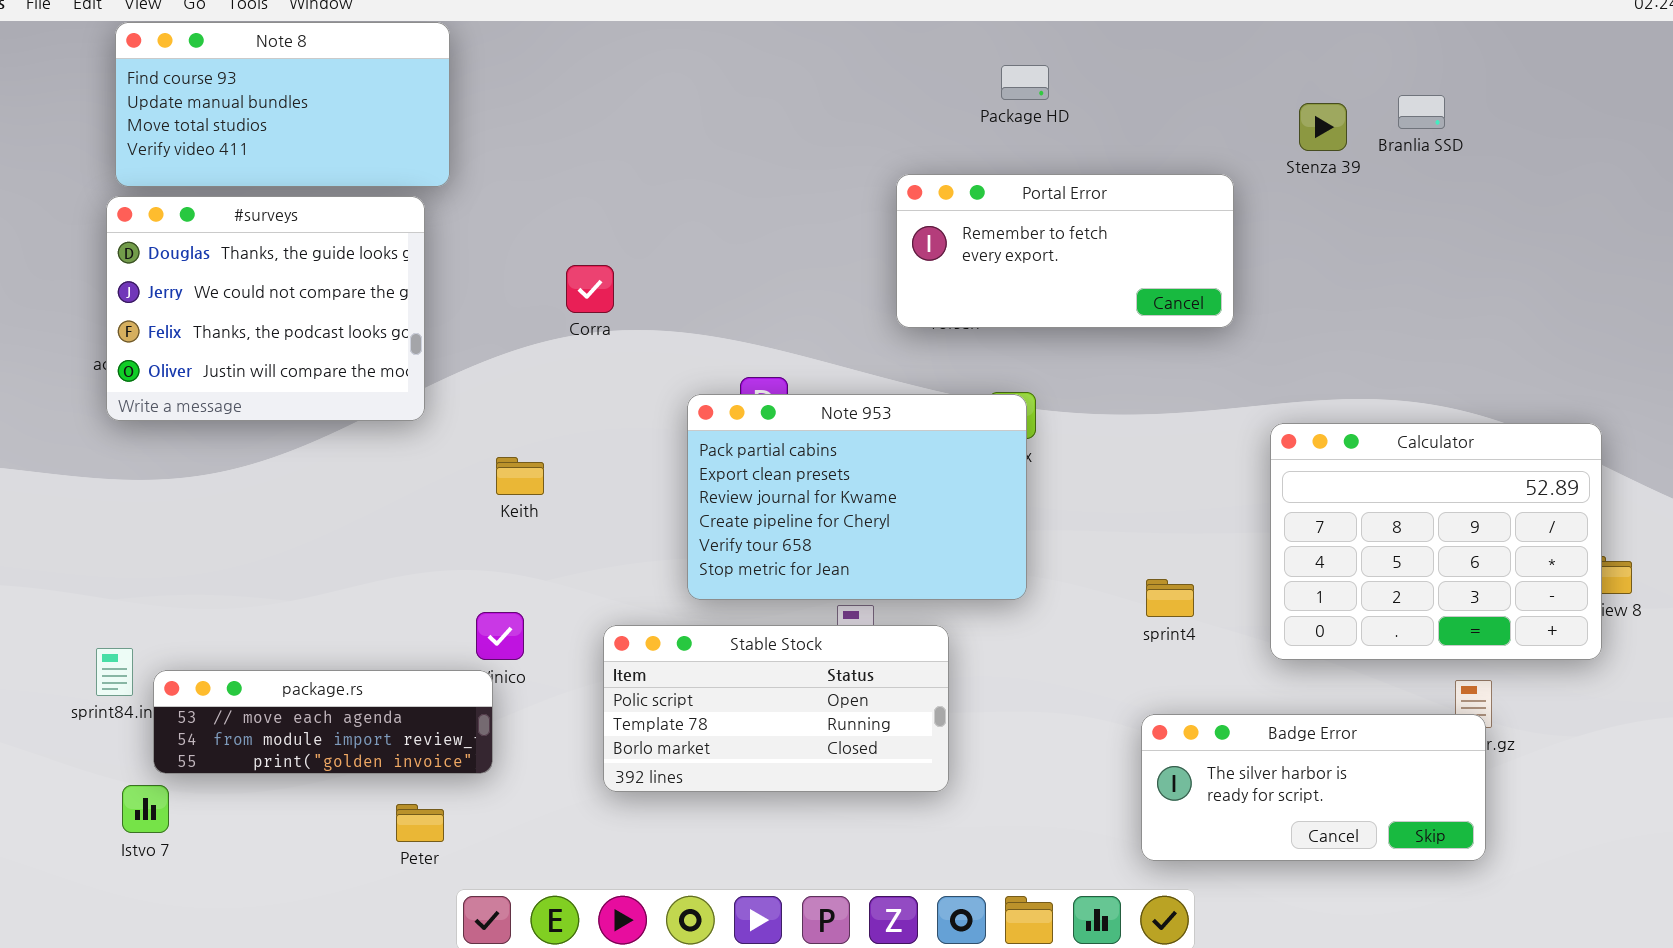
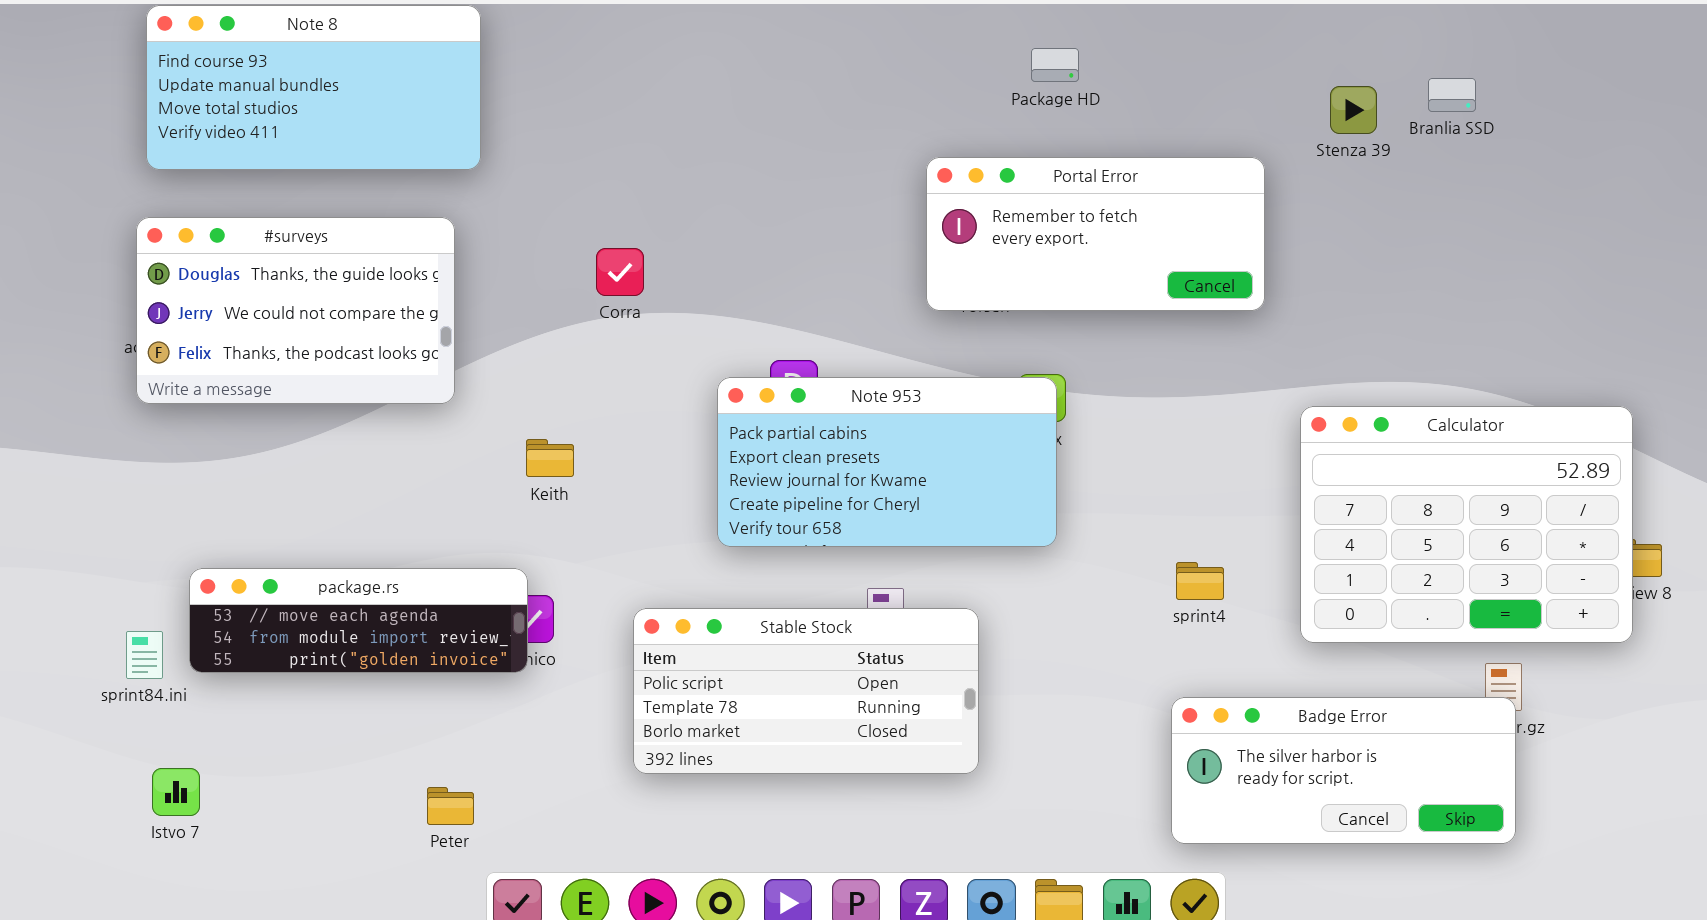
#surveys: [106,196,425,421] -> [136,217,455,404], resized
Note 953: [687,394,1027,600] -> [717,377,1057,547], resized
package.rs: [153,670,493,774] -> [189,568,528,673], moved

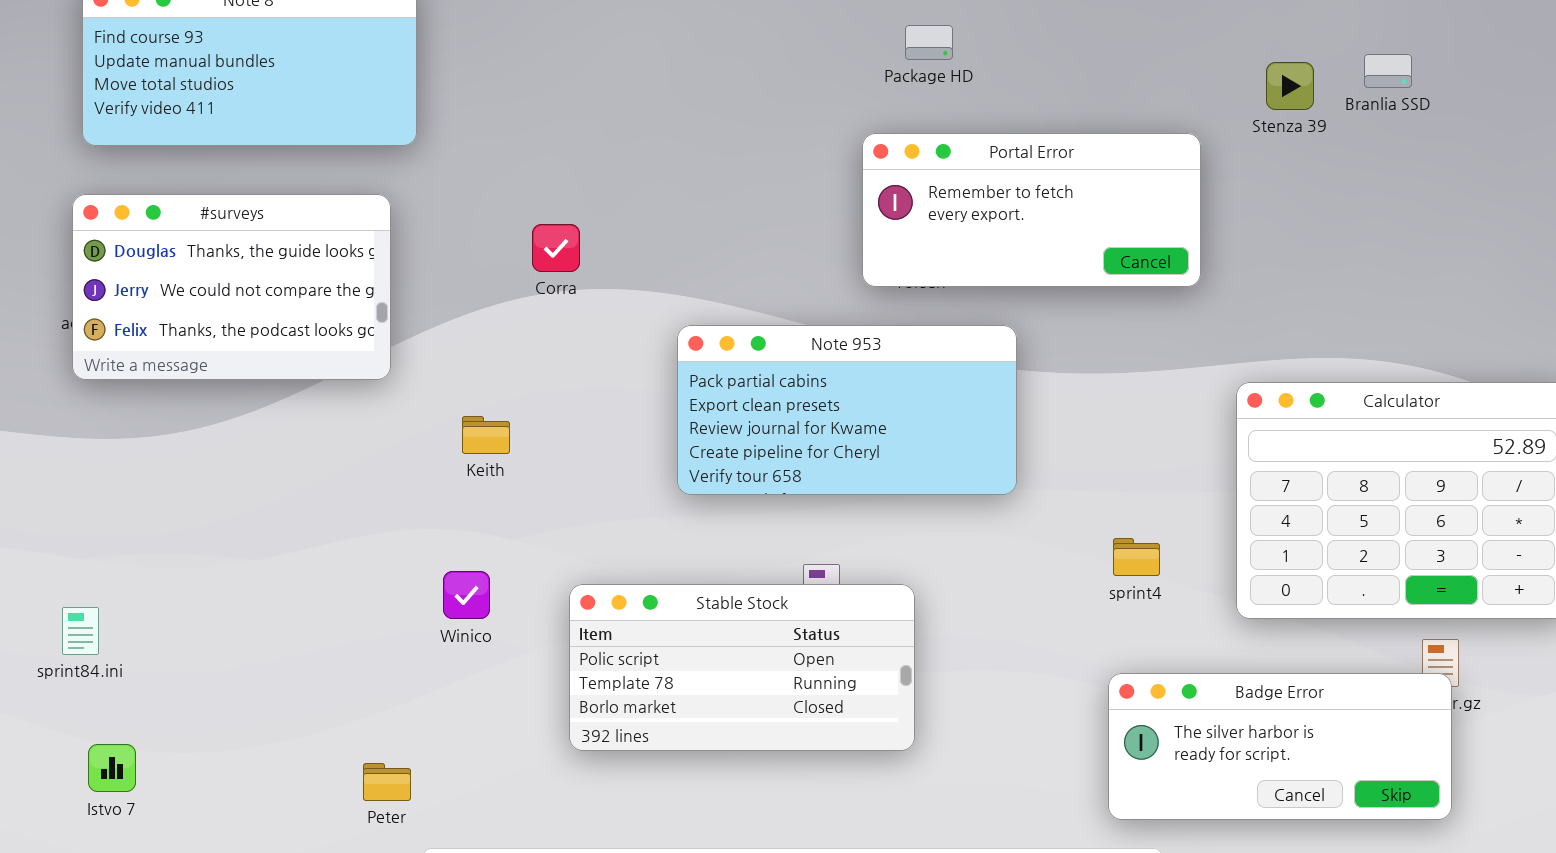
Package HD: [1031,48,1079,82] -> [905,25,953,60], moved
Note 953: [717,377,1057,547] -> [677,325,1017,495], moved
package.rs: [189,568,528,673] -> none, closed

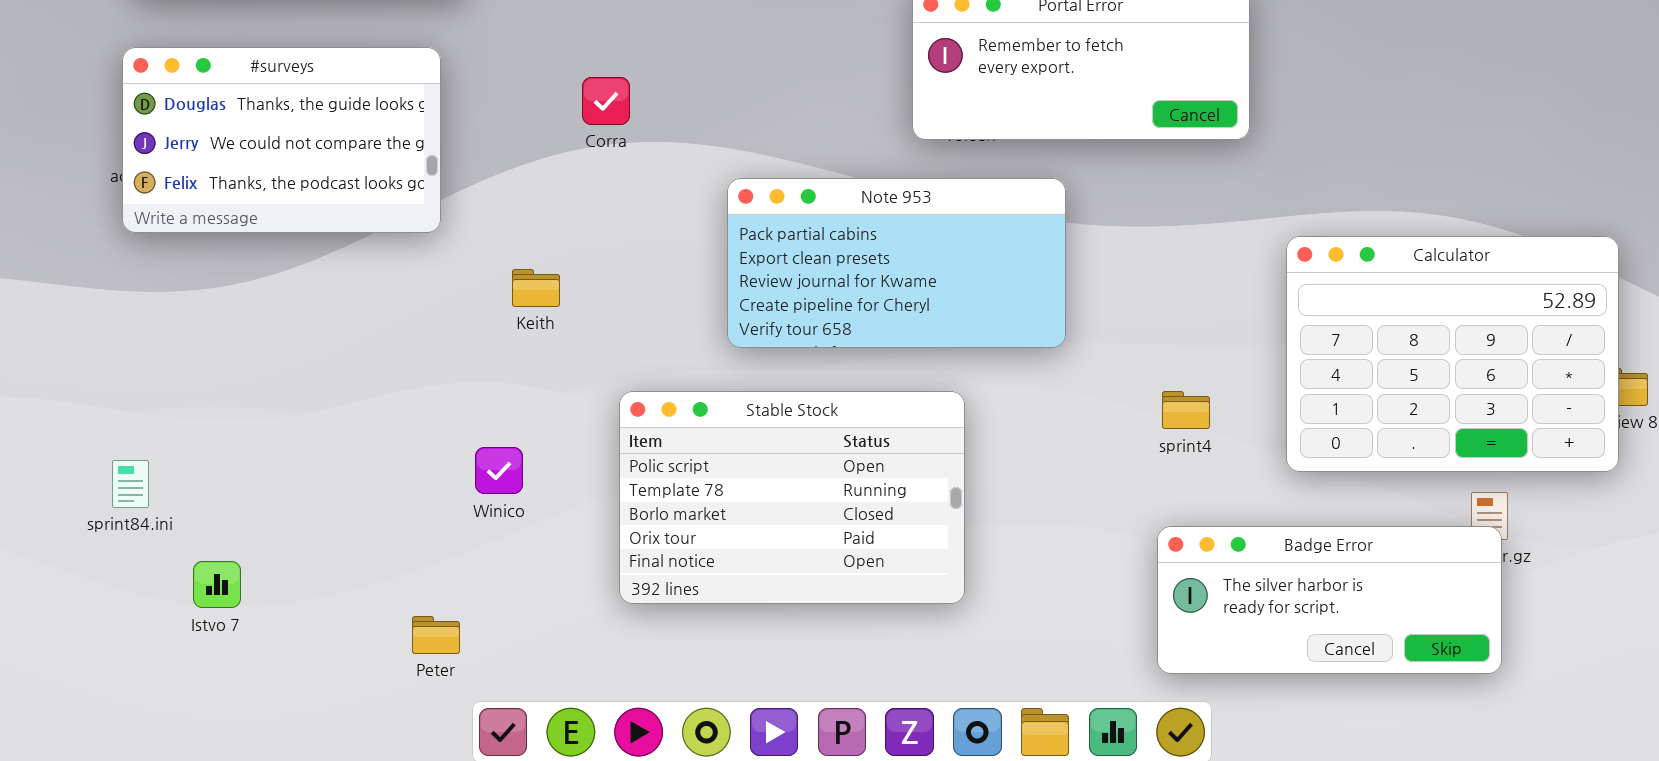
Winico: [443,571,490,619] -> [475,447,523,494], moved
Stable Stock: [569,584,915,751] -> [619,391,965,604], resized
Istvo 7: [88,744,136,792] -> [193,561,241,608], moved

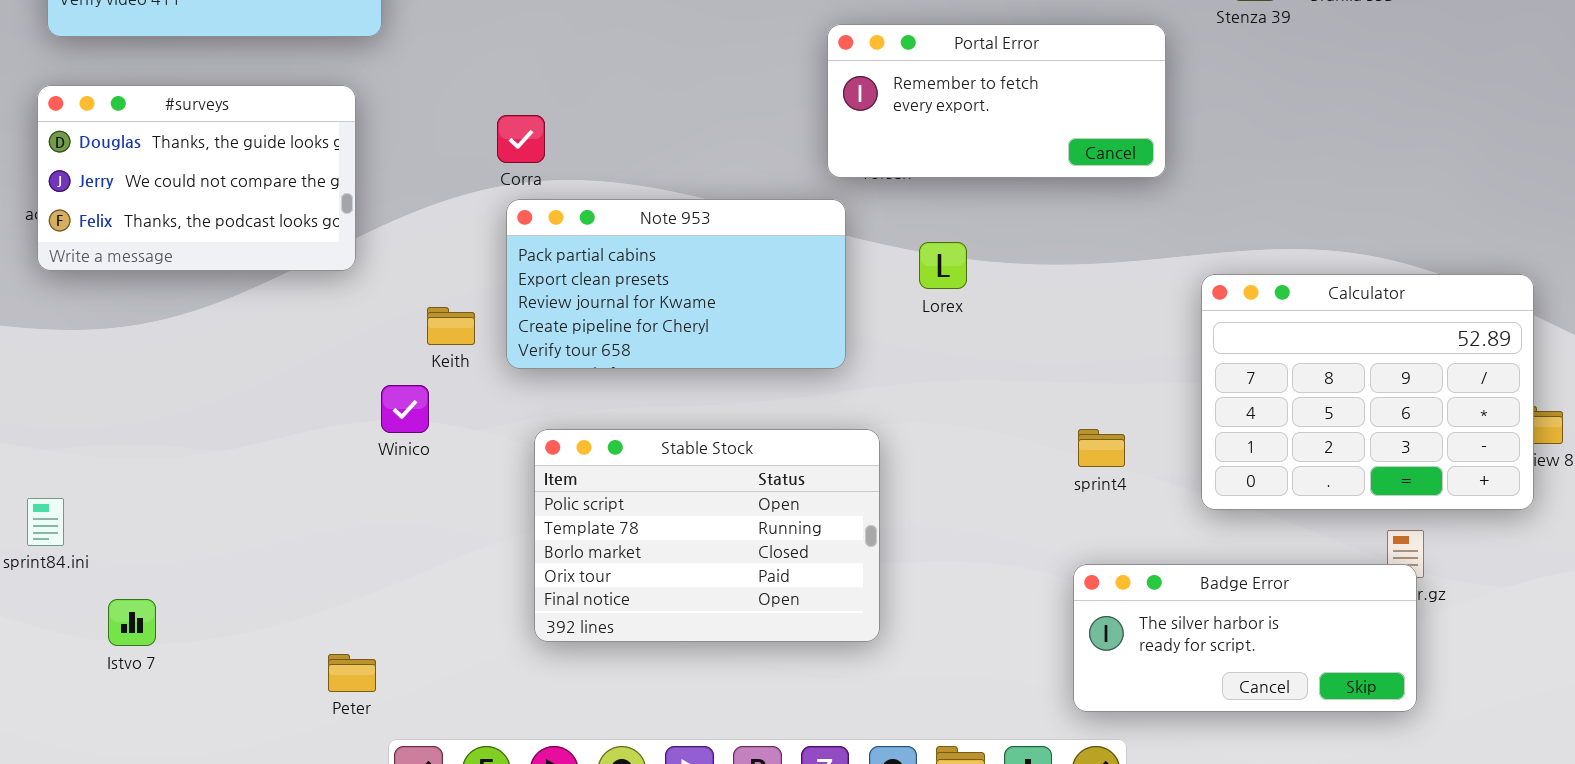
Note 953: [727,178,1066,348] -> [506,199,846,369], moved
Winico: [475,447,523,494] -> [381,385,429,433], moved

